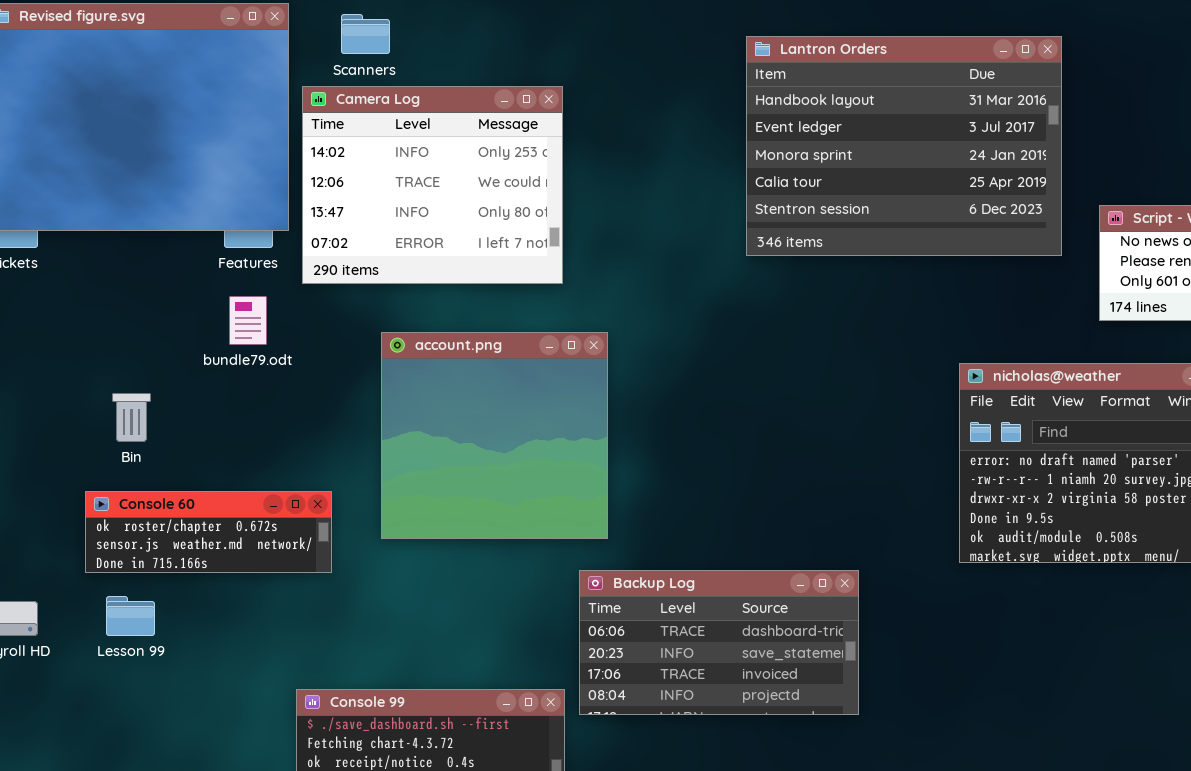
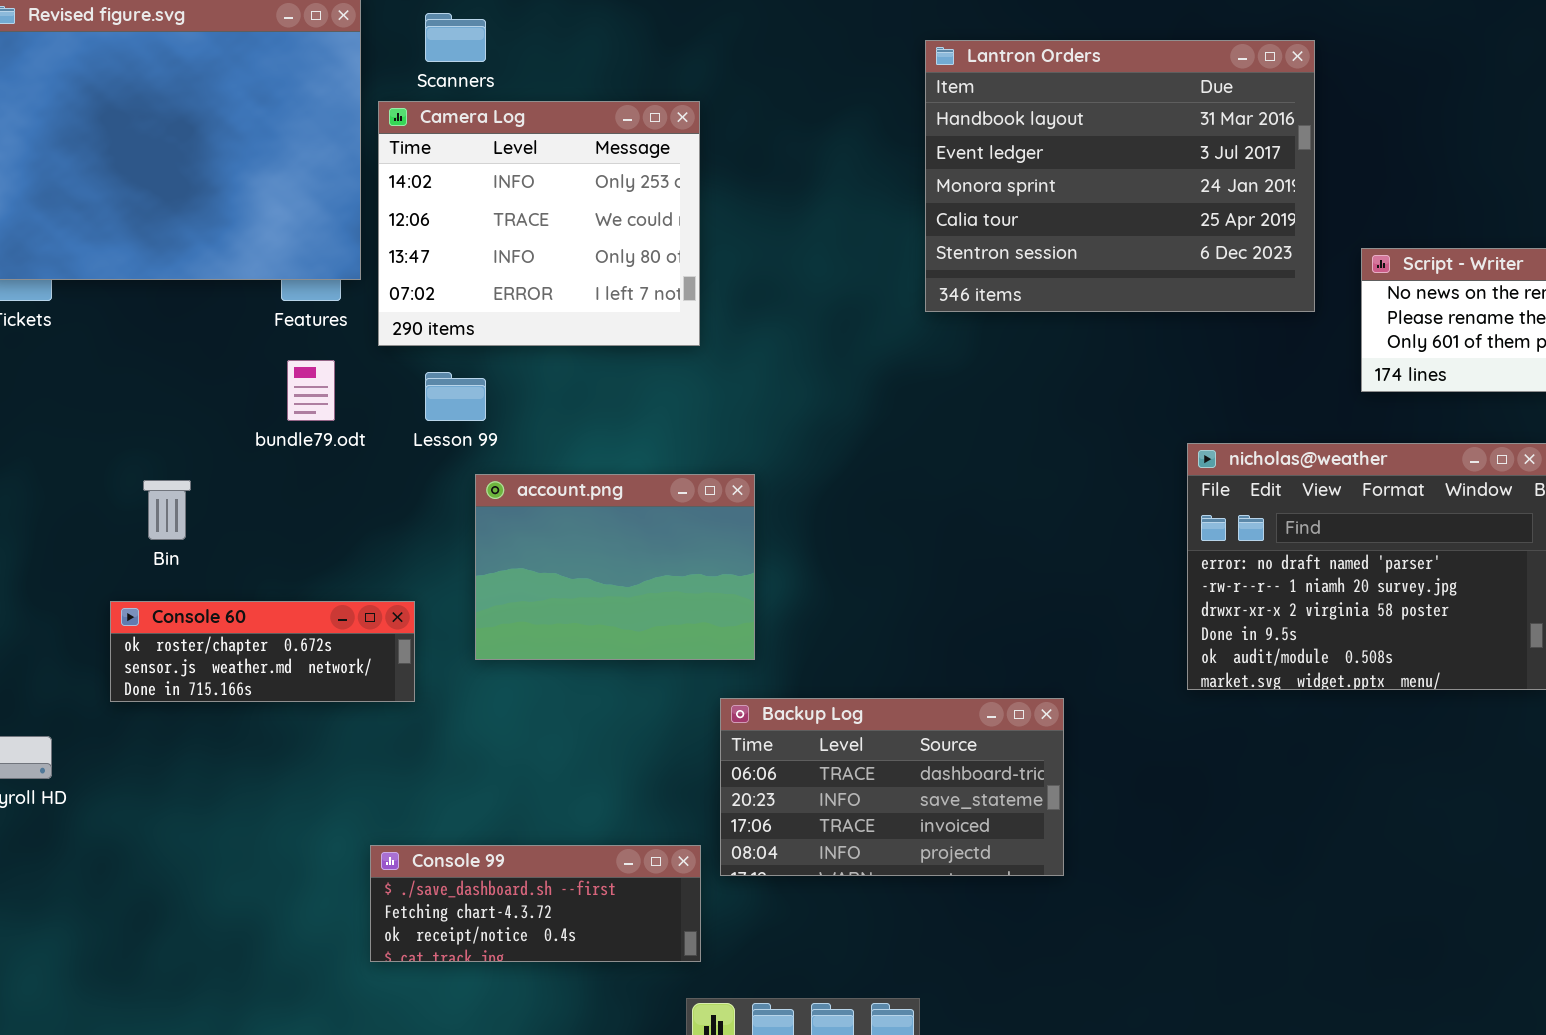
account.png: [381,332,608,539] -> [475,474,755,660], resized
Lesson 99: [106,596,155,636] -> [425,372,486,421], moved

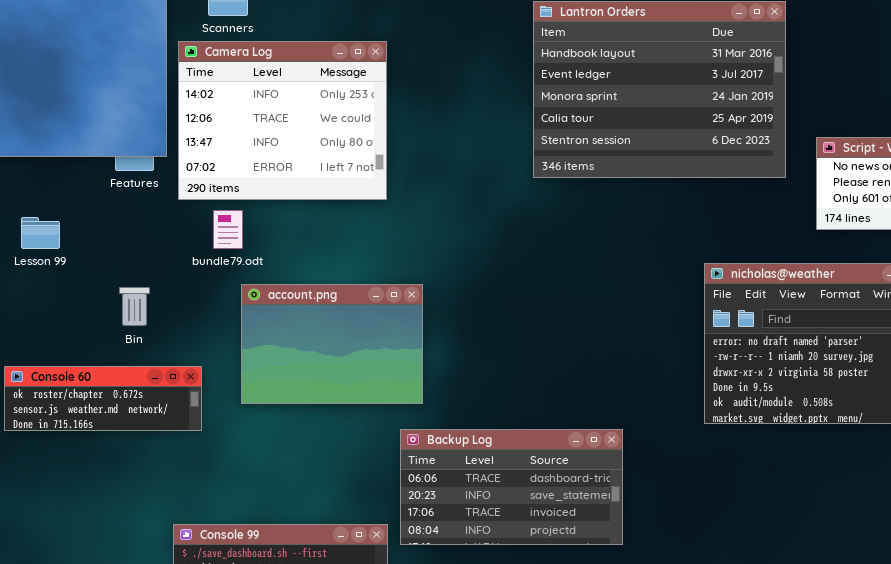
bundle79.odt: [287,360,335,421] -> [213,210,243,249], moved
Lesson 99: [425,372,486,421] -> [21,217,60,249], moved
Bin: [143,480,191,540] -> [119,287,150,326], moved

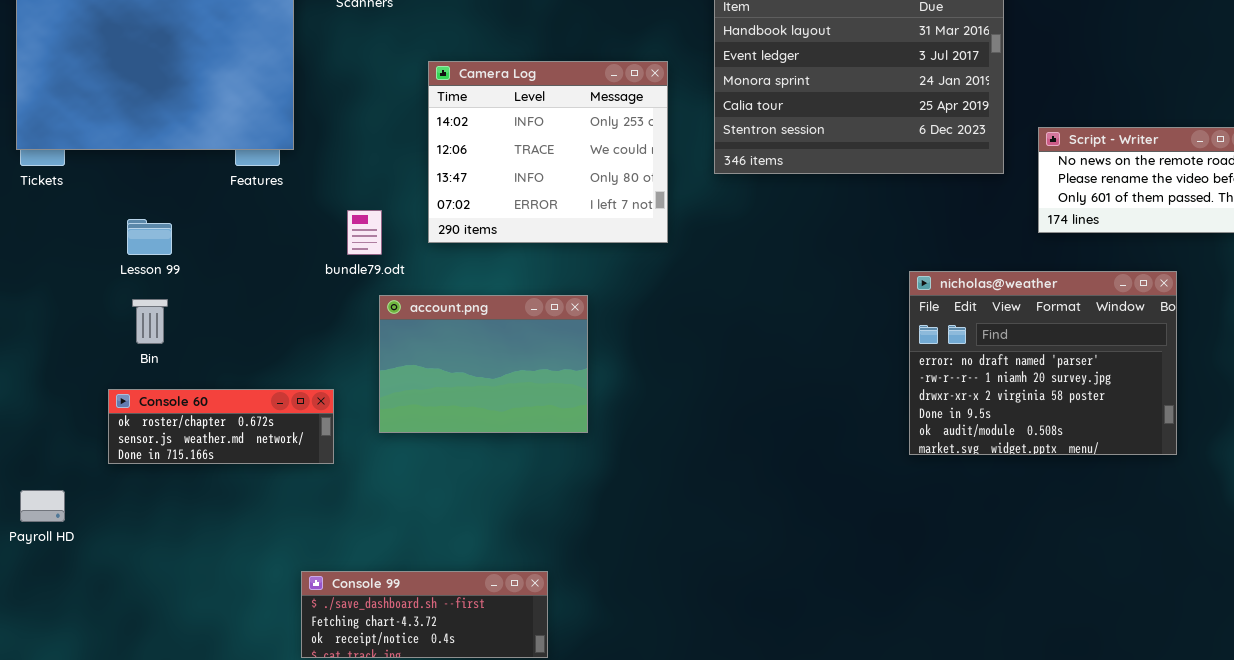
Camera Log: [178,41,387,200] -> [428,61,668,243], moved
Bin: [119,287,150,326] -> [132,299,168,344], moved
Backup Log: [400,429,623,545] -> none, closed

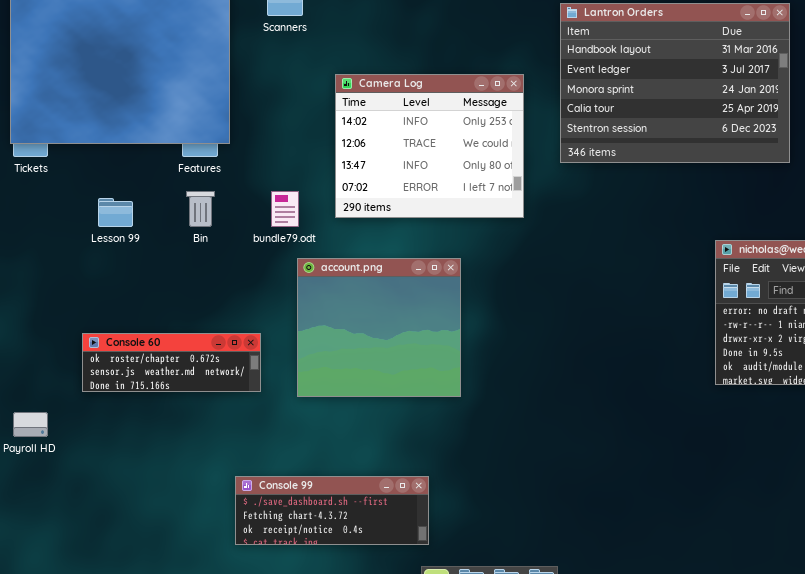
account.png: [379,295,588,433] -> [297,258,461,397], resized
Bin: [132,299,168,344] -> [186,191,215,227], moved

